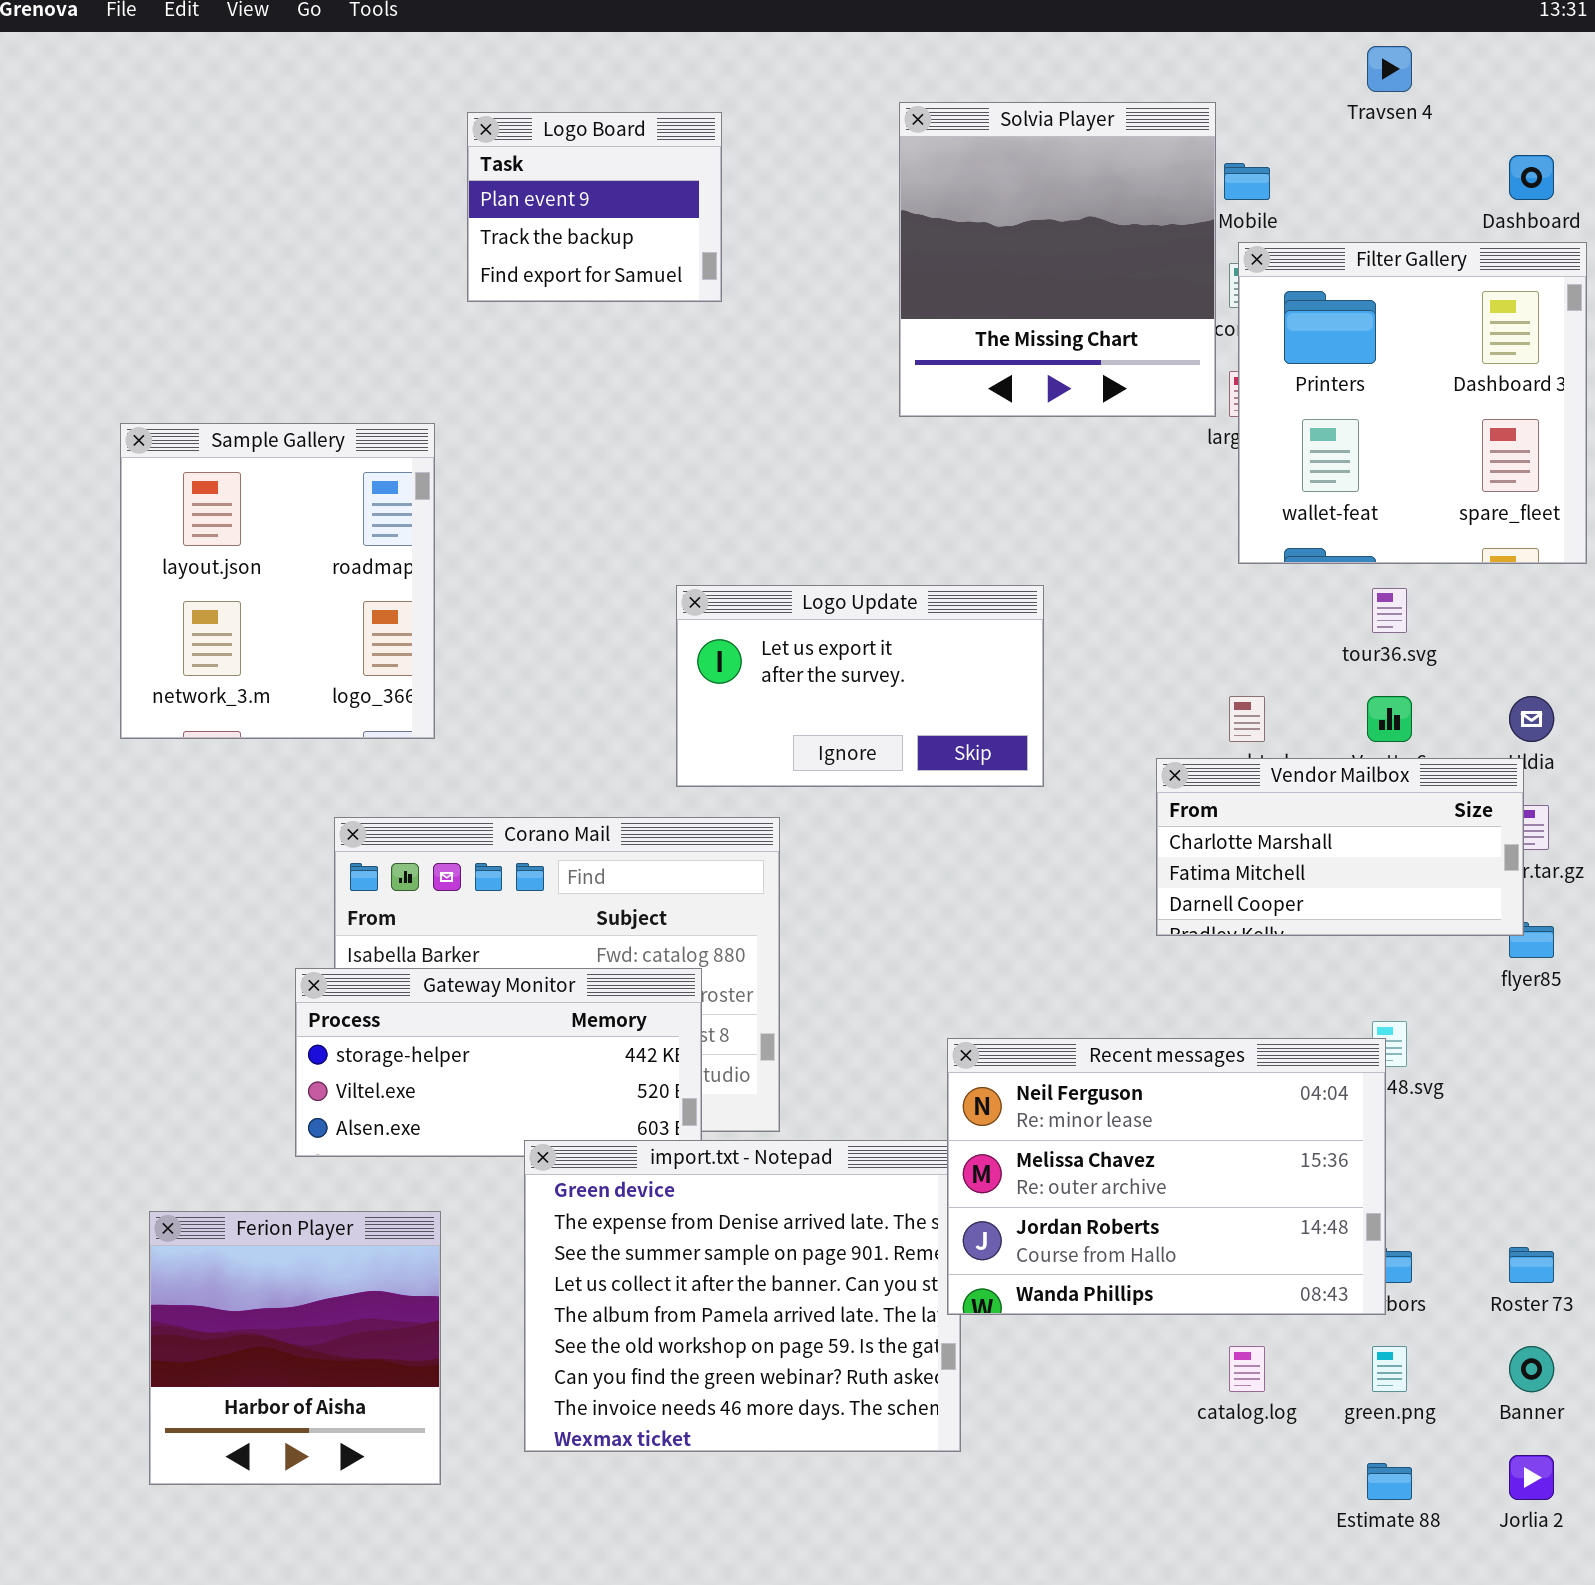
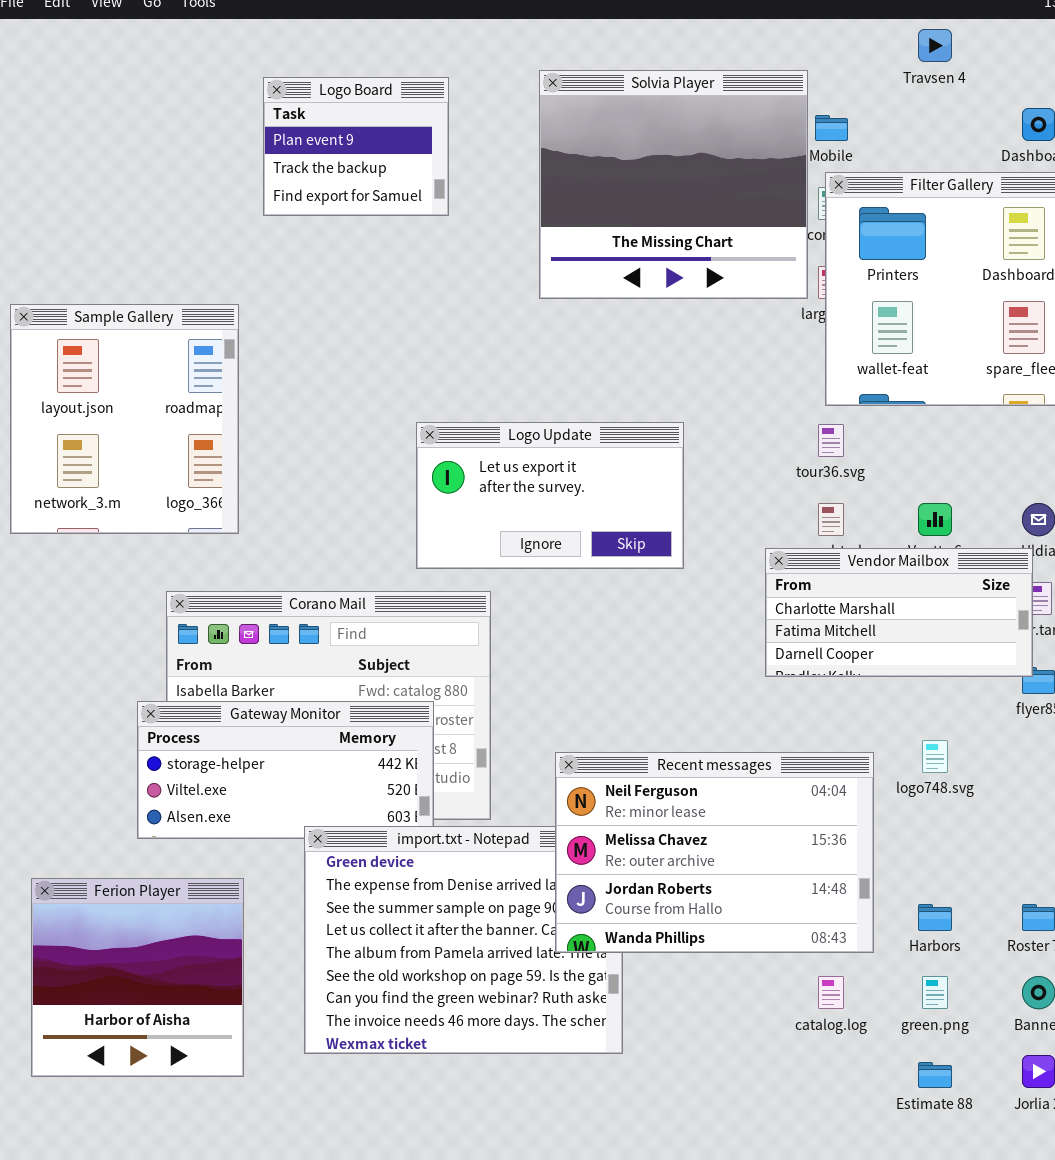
Solvia Player: [899,102,1216,417] -> [539,70,808,299], resized
tour36.svg: [1372,588,1407,633] -> [818,424,844,457], moved
Recent messages: [947,1038,1386,1315] -> [555,752,874,953], moved

